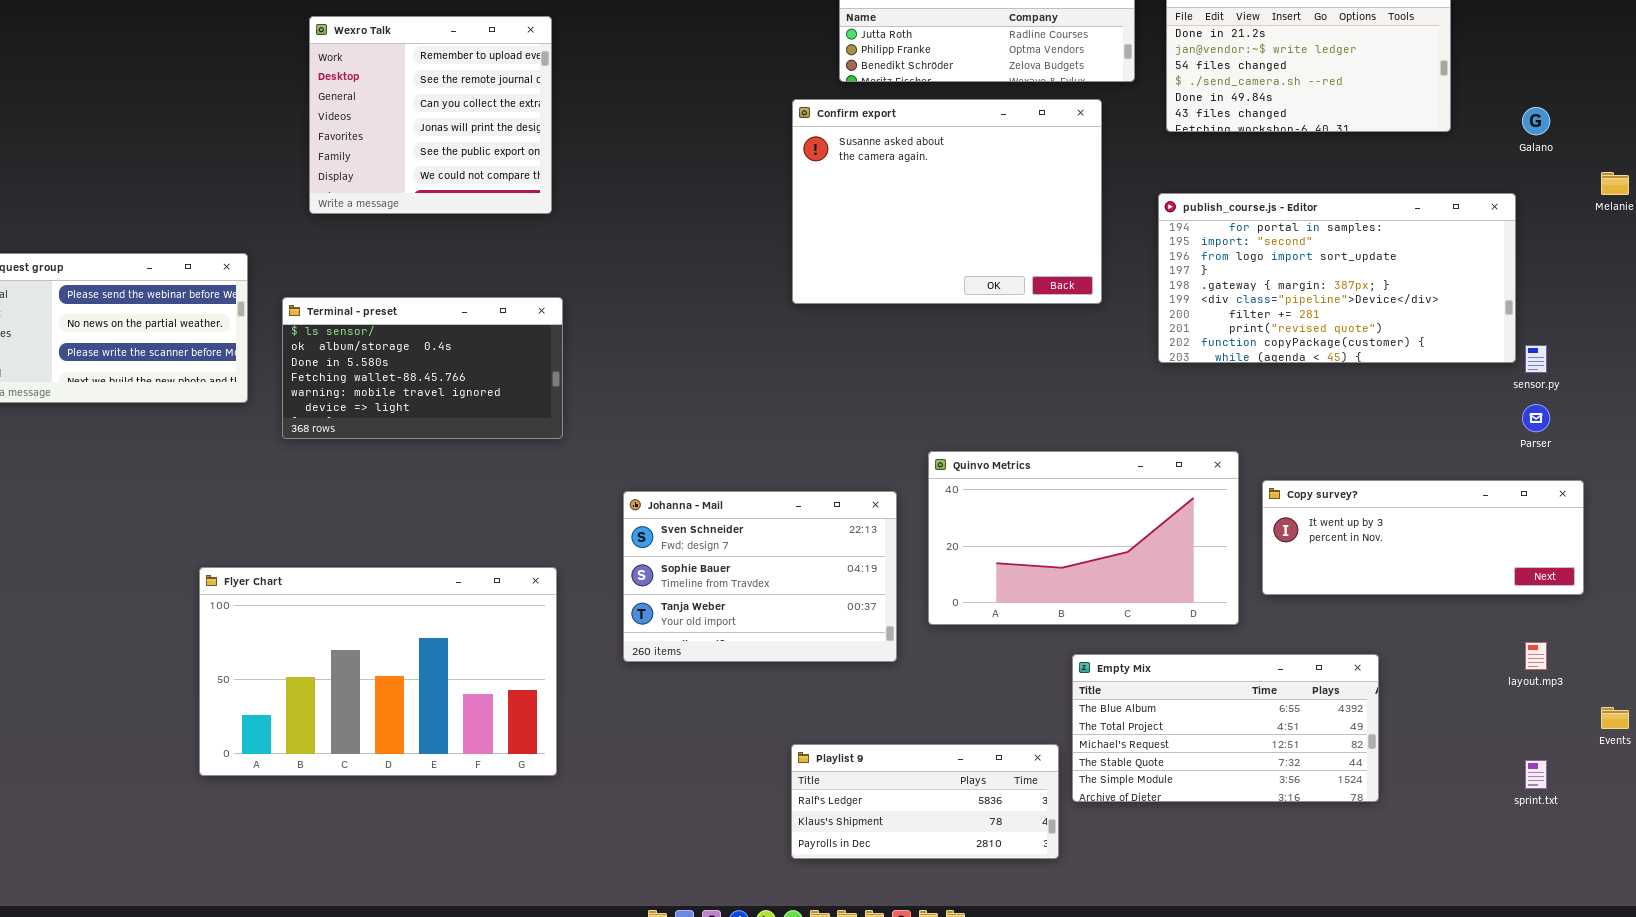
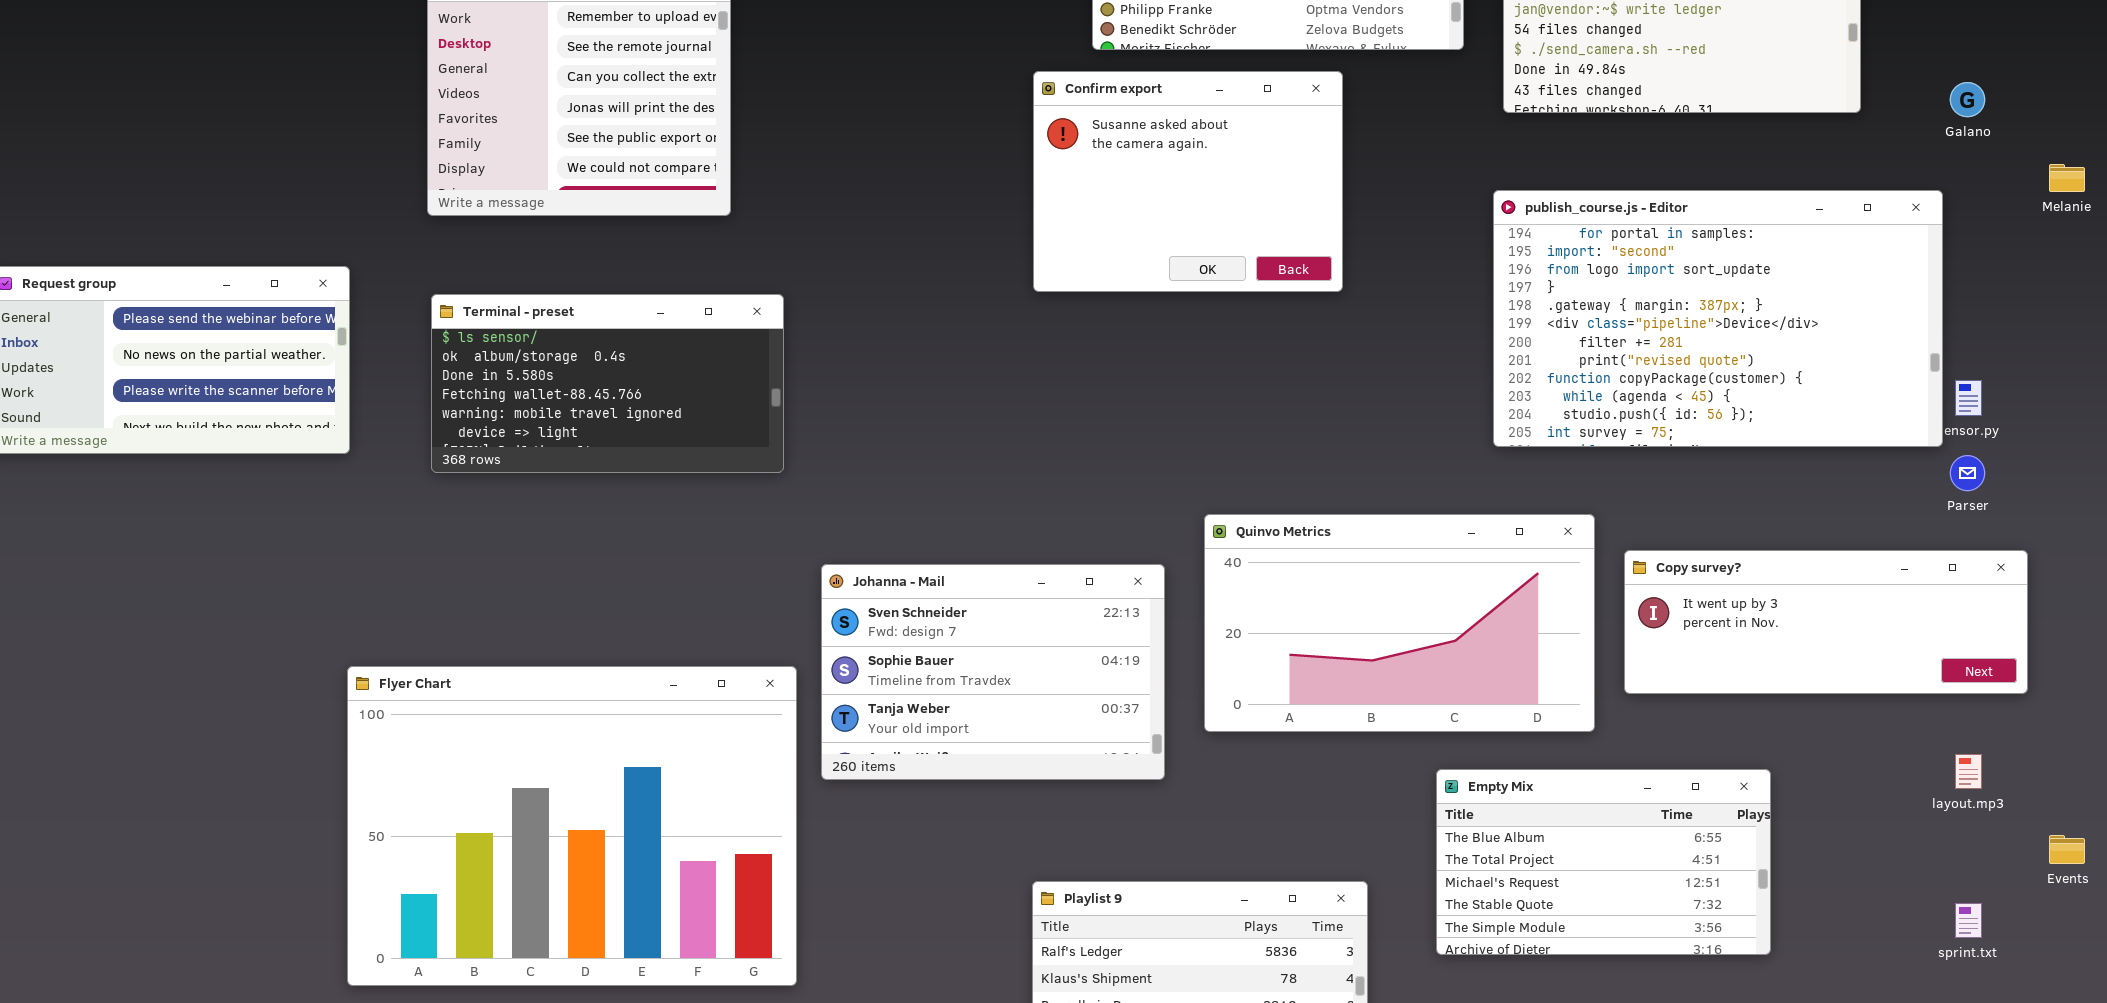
Confirm export: [792,99,1102,304] -> [1033,71,1343,292], resized
publish_course.js - Editor: [1158,193,1516,363] -> [1493,190,1943,447], resized
Terminal - preset: [282,297,563,439] -> [431,294,784,473], moved
Flyer Chart: [199,567,557,776] -> [347,666,797,986], moved, resized
Empty Mix: [1072,654,1379,802] -> [1436,769,1771,955], resized

